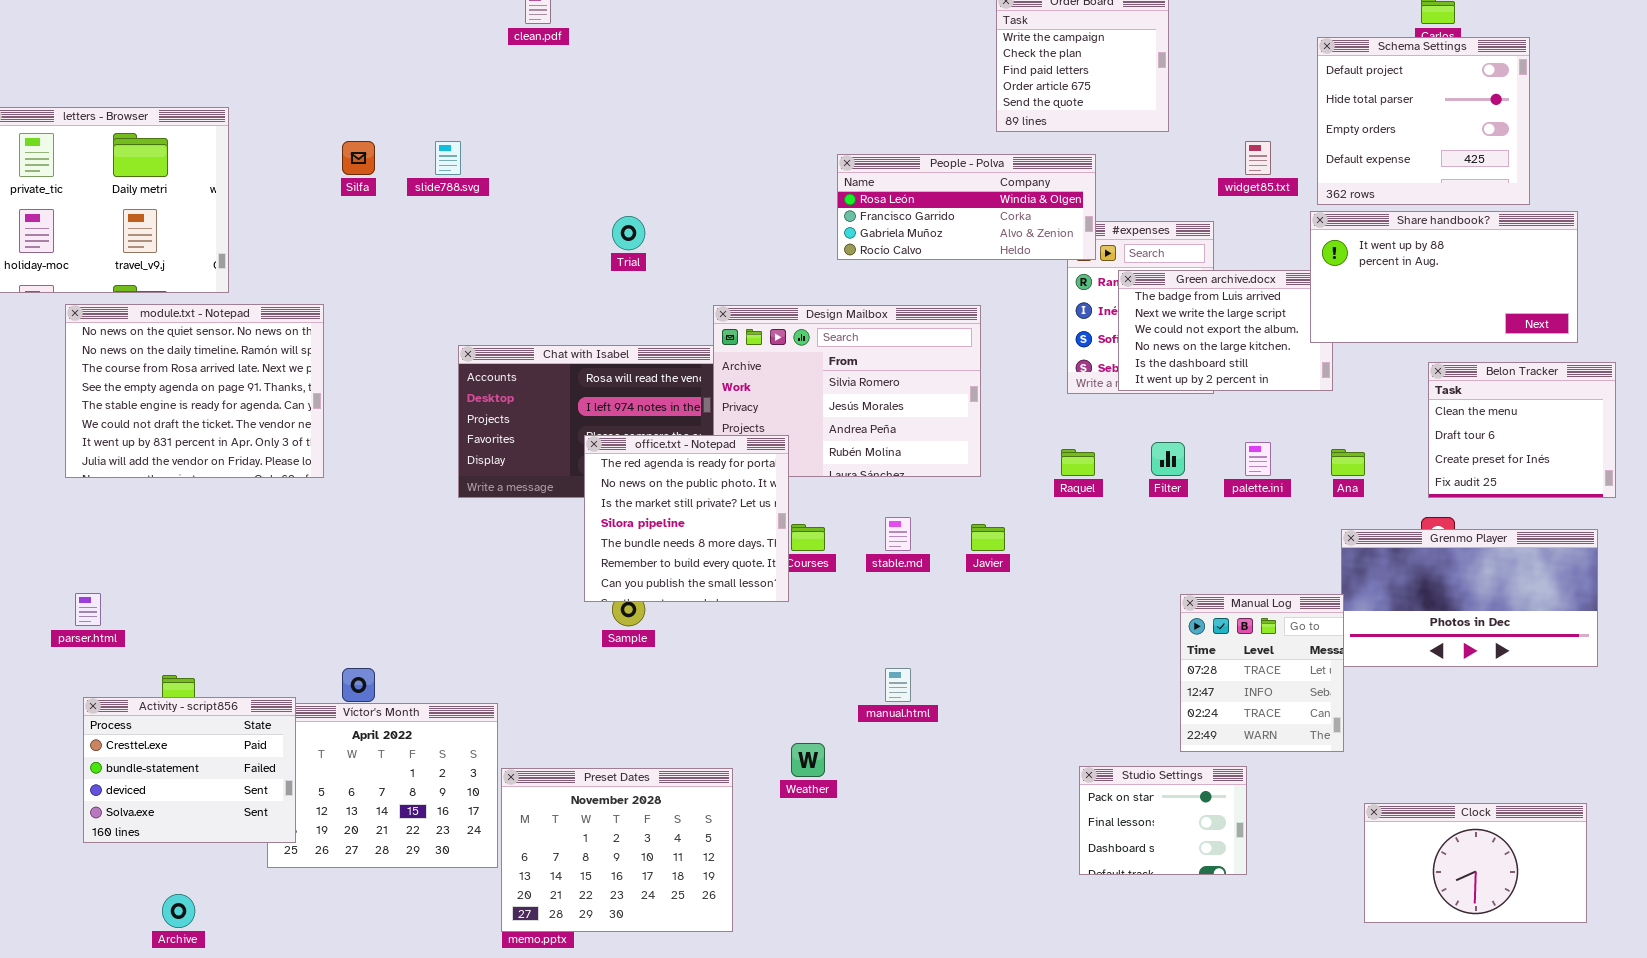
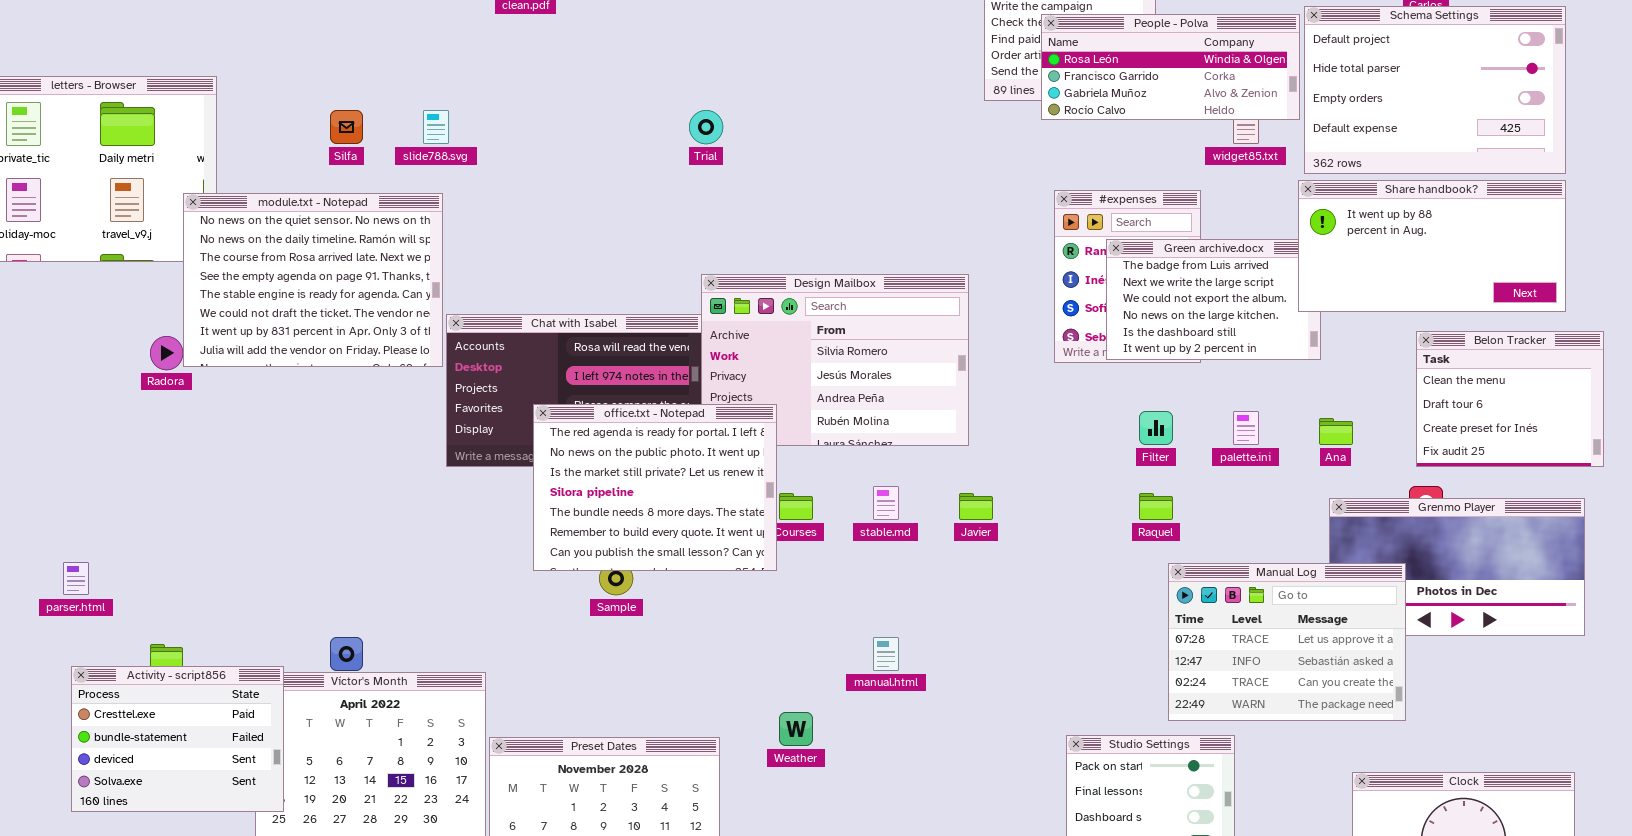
Schema Settings: [1317,37,1530,205] -> [1304,6,1566,174], resized
People - Polva: [837,154,1096,260] -> [1041,14,1300,120], moved
Trial: [612,216,645,250] -> [689,110,723,144], moved
module.txt - Notepad: [65,304,324,478] -> [183,193,443,367], moved
office.txt - Notepad: [584,435,789,602] -> [533,404,777,571], resized
Raquel: [1061,449,1095,476] -> [1139,493,1173,520], moved
Manual Log: [1180,594,1344,752] -> [1168,563,1406,721], resized

